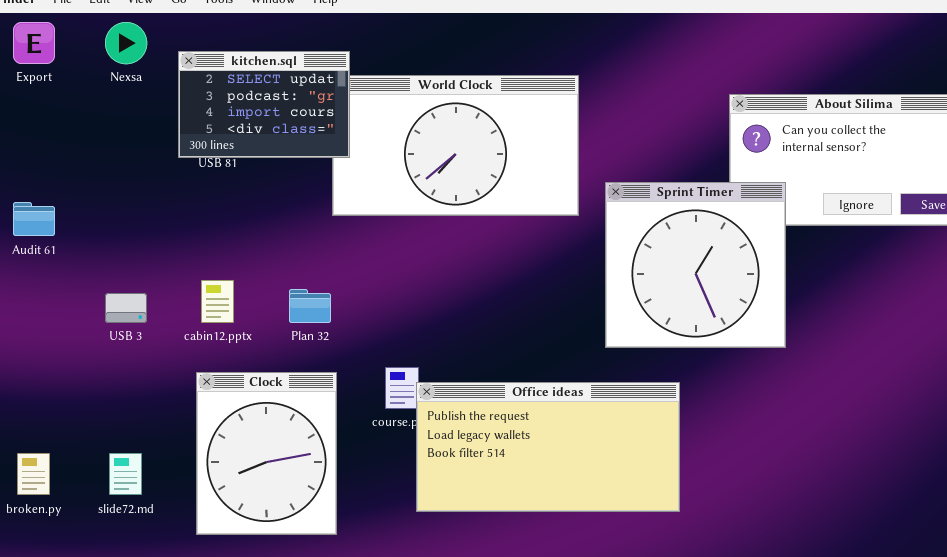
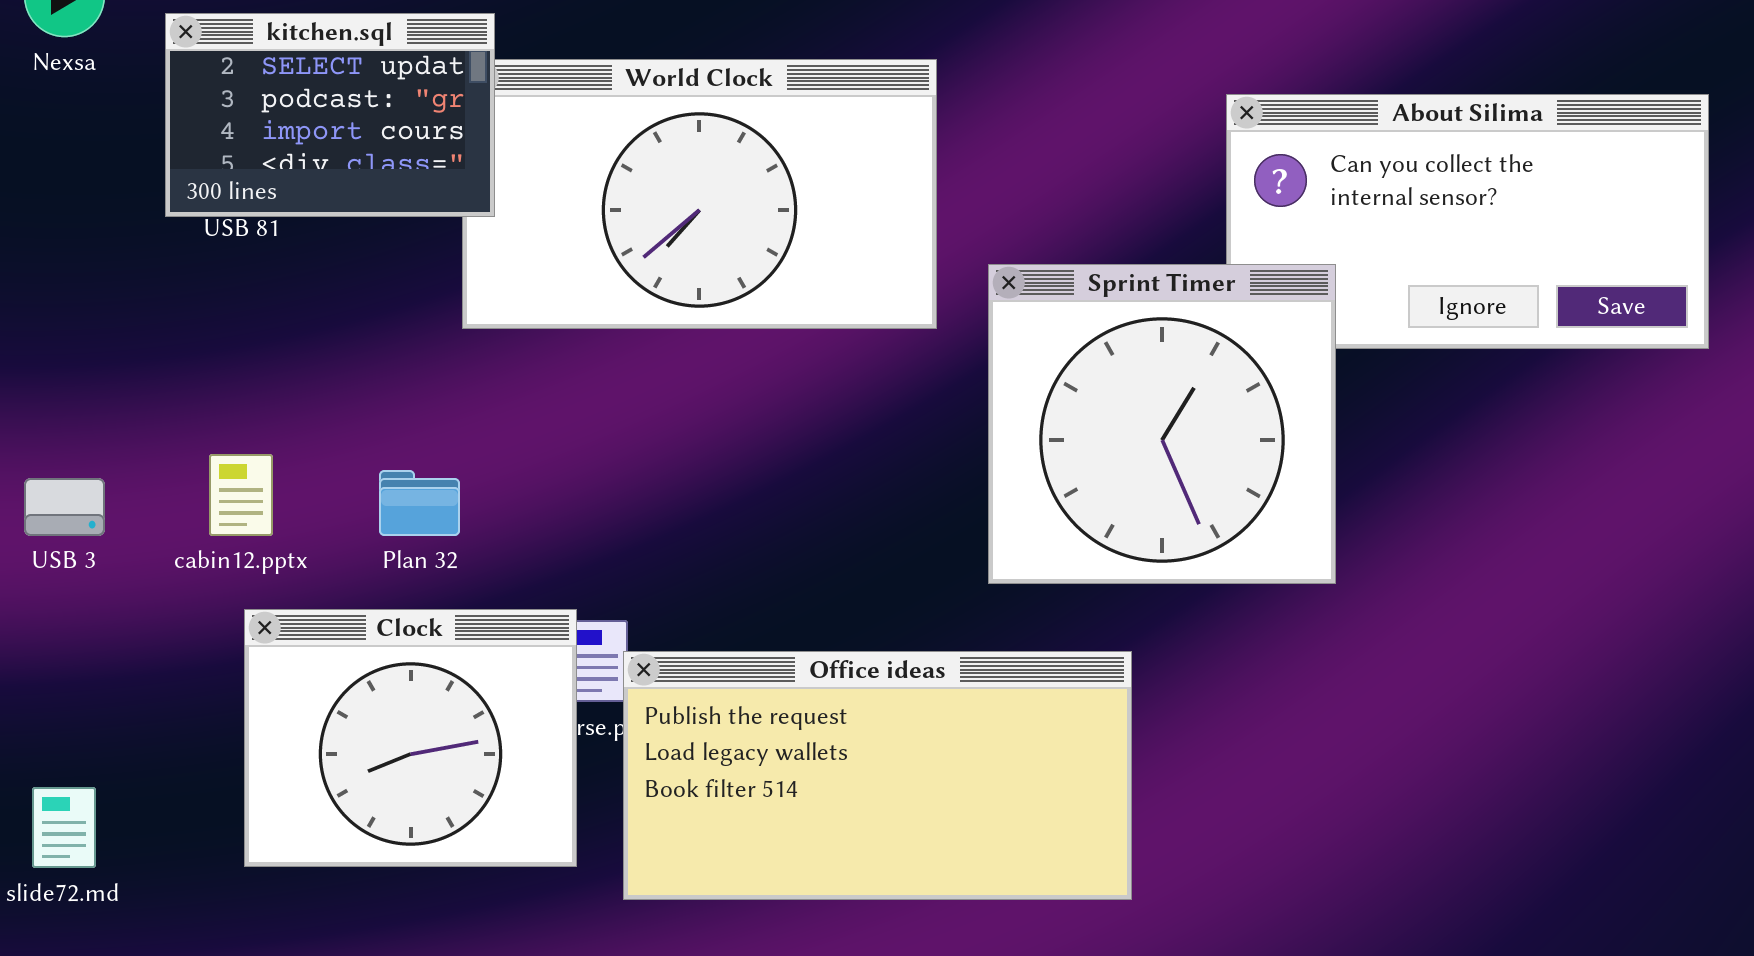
Clock: [196,372,337,535] -> [244,609,577,867], moved, resized

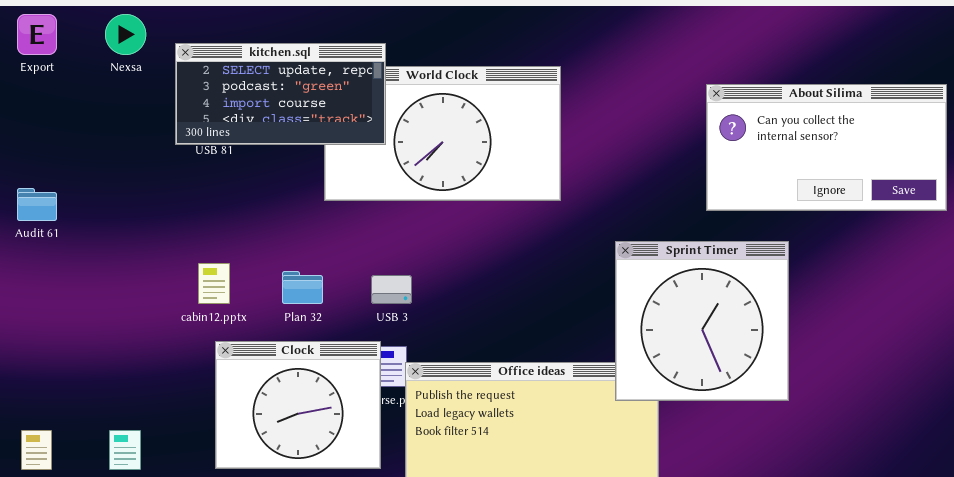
kitchen.sql: [165,13,495,217] -> [175,43,386,145], resized
Sprint Timer: [988,264,1336,584] -> [615,241,789,401], moved
USB 3: [24,478,105,536] -> [371,275,412,304], moved

